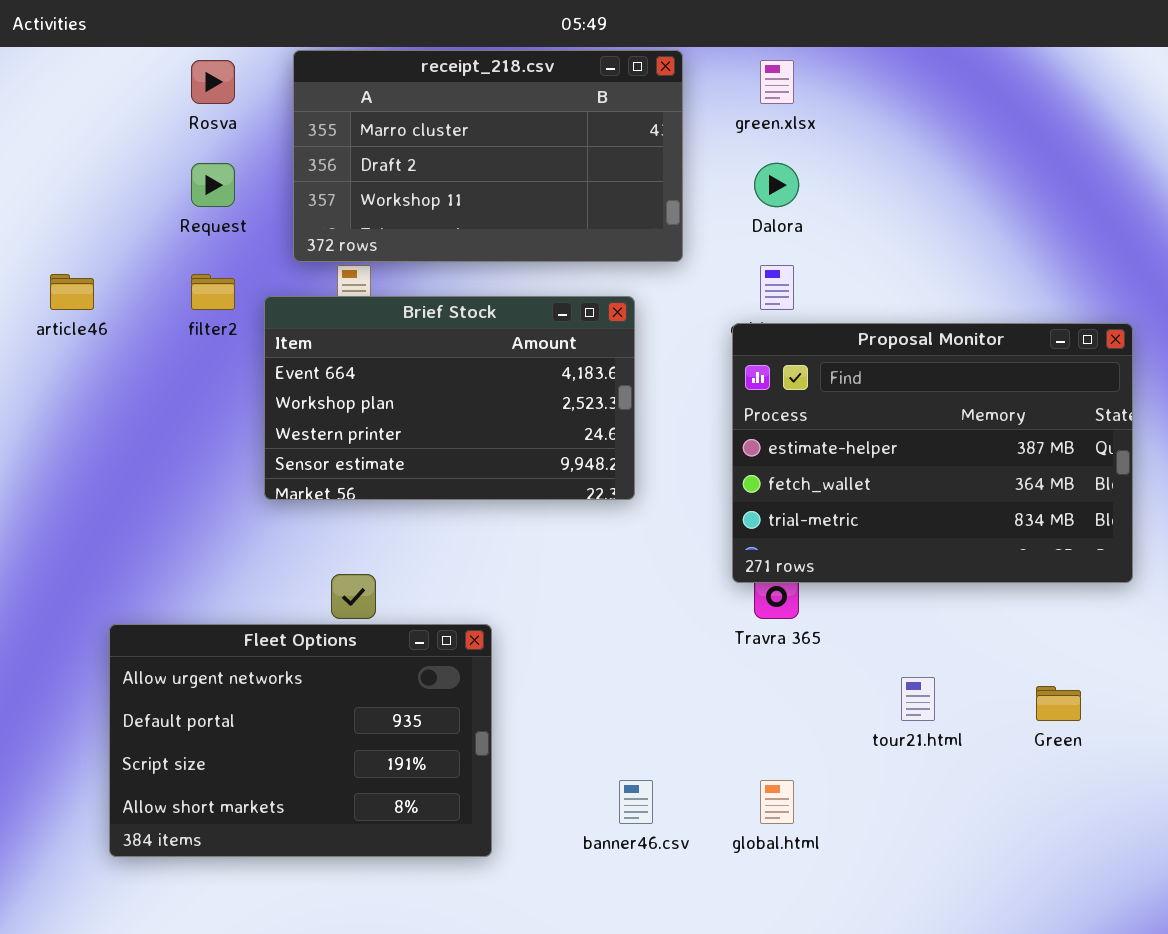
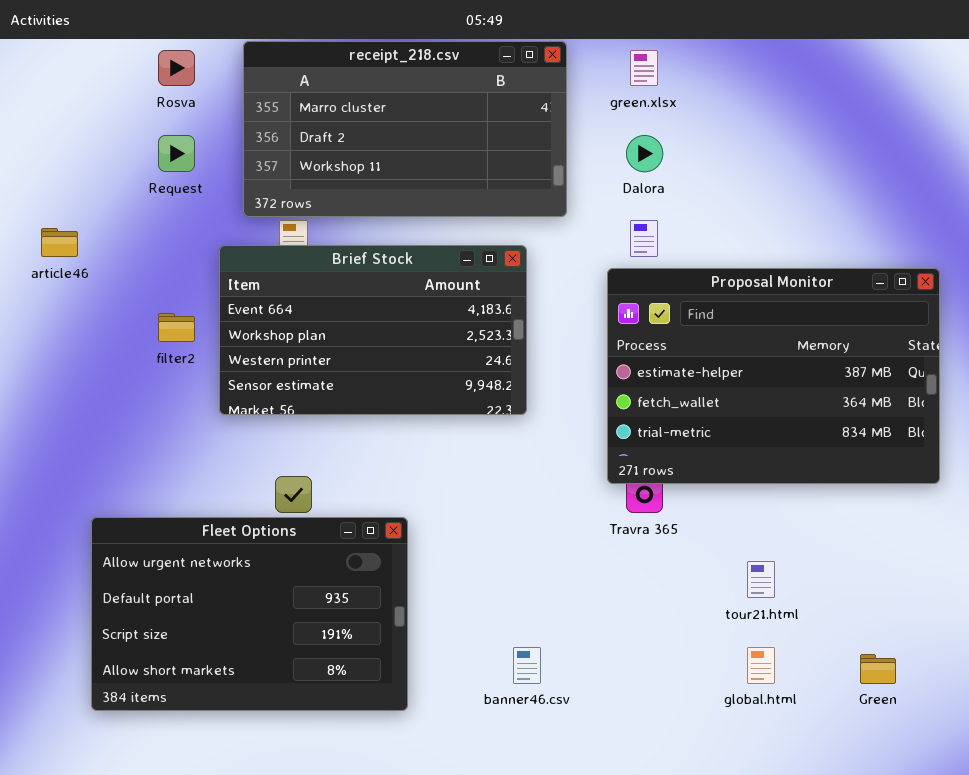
filter2: [191,274,235,310] -> [158,313,195,342], moved
Green: [1036,686,1081,721] -> [860,654,896,684], moved
global.html: [760,780,794,824] -> [747,647,775,684], moved

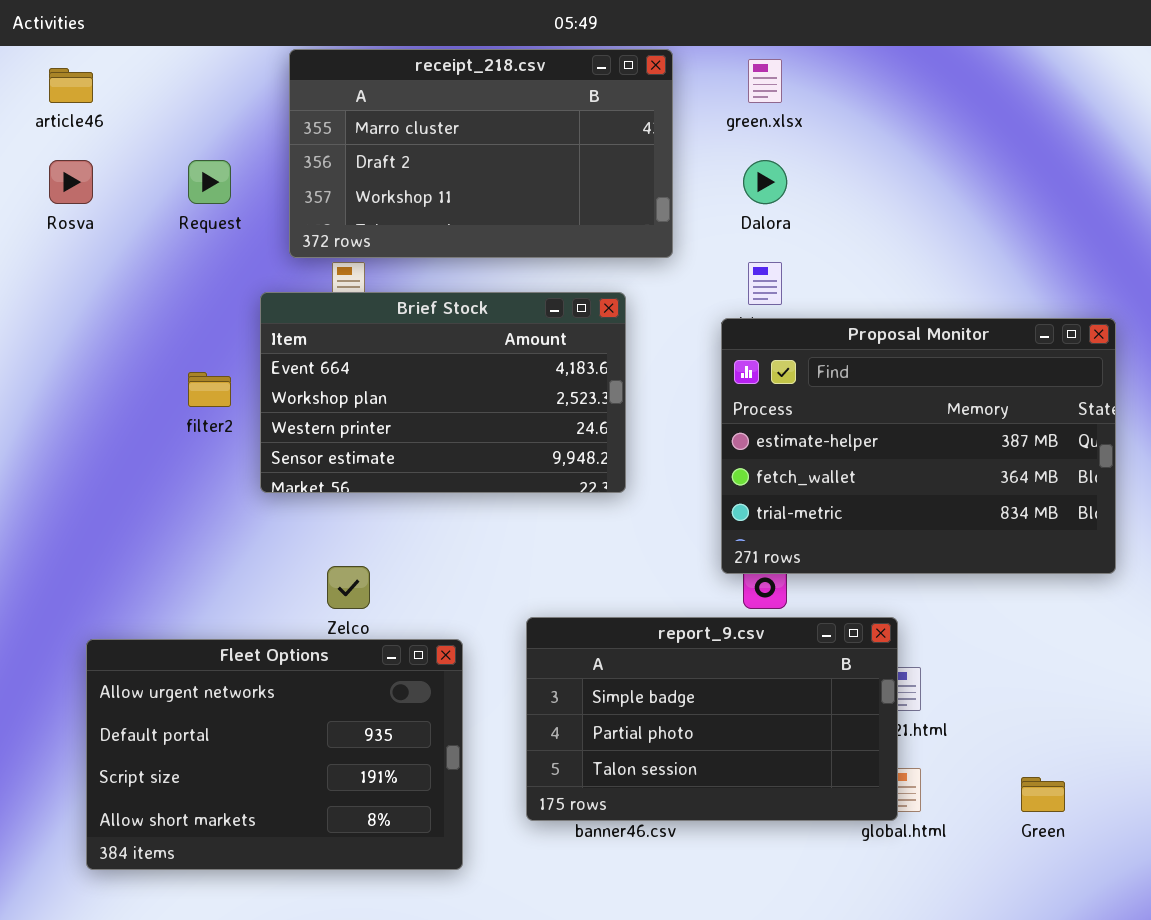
Rosva: [158,50,195,86] -> [49,160,93,204], moved
article46: [41,228,78,257] -> [49,68,93,103], moved
Fleet Options: [91,517,408,711] -> [86,639,463,870], moved
report_9.csv: none -> [526,617,898,821], opened

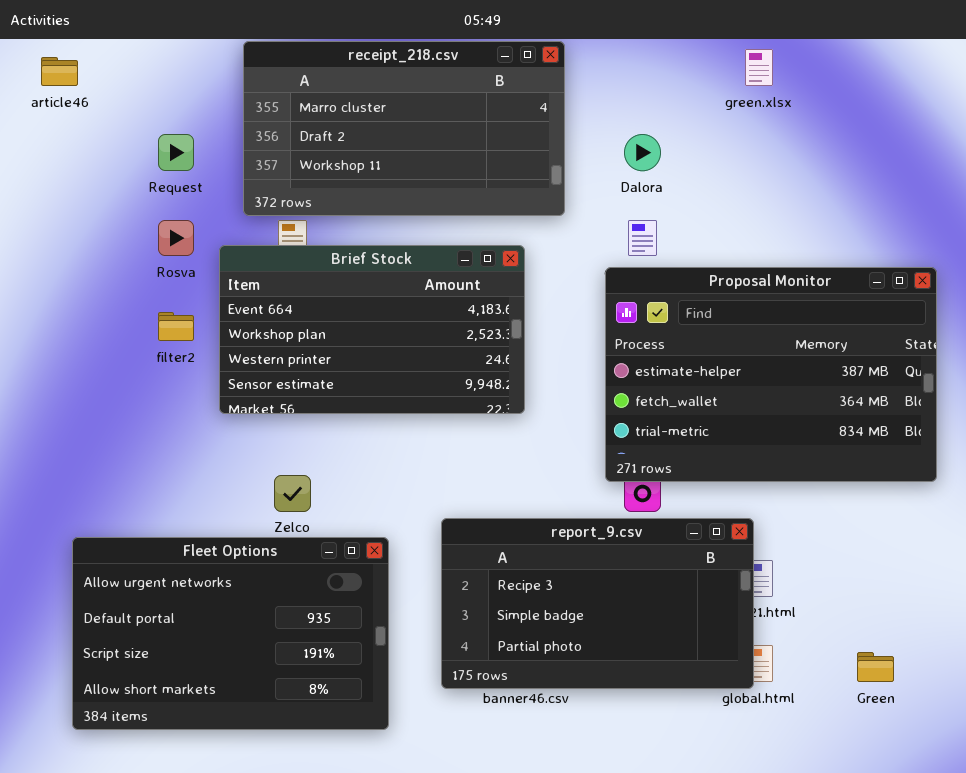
green.xlsx: [748,59,782,103] -> [745,49,773,86], moved
Rosva: [49,160,93,204] -> [158,220,194,256], moved
report_9.csv: [526,617,898,821] -> [441,518,754,689], scrolled up 1 row

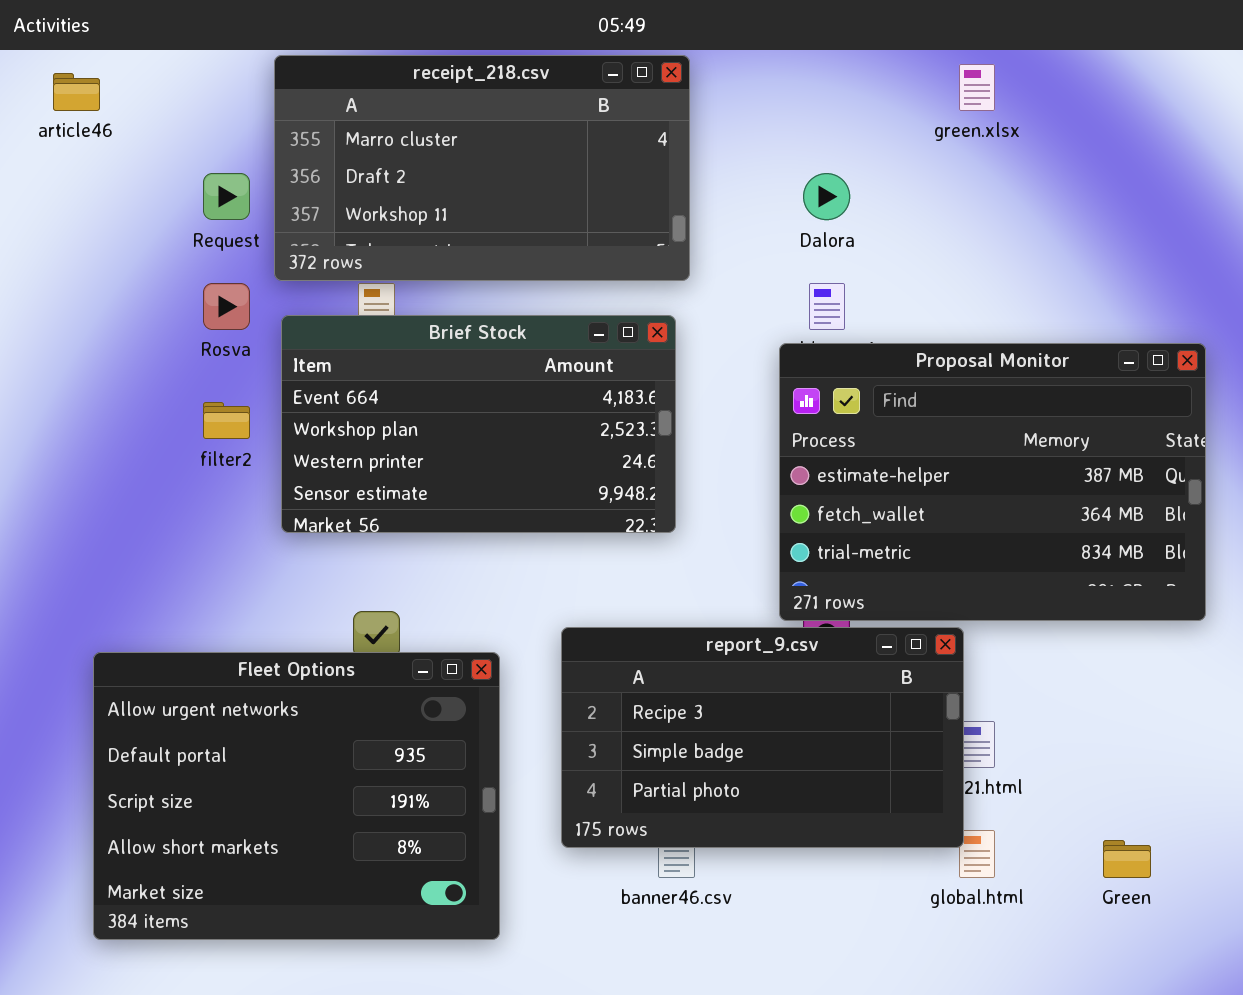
receipt_218.csv: [243,41,565,216] -> [274,55,690,281], moved
report_9.csv: [441,518,754,689] -> [561,627,964,848], moved
Fleet Options: [72,537,389,730] -> [93,652,500,940], resized

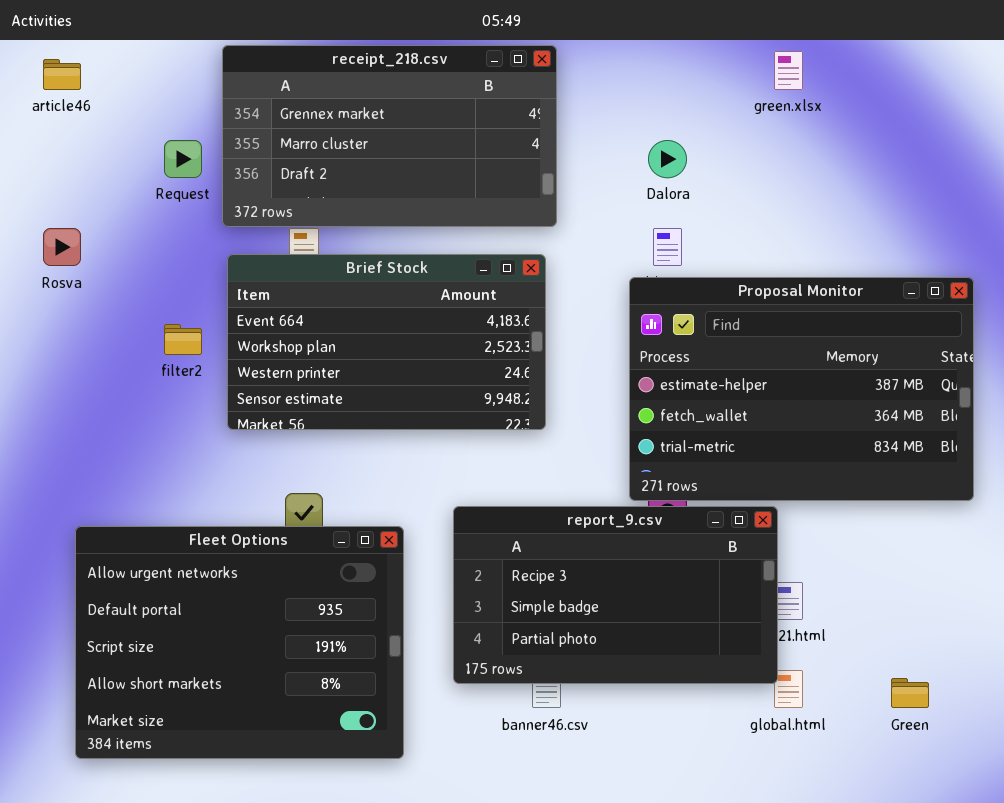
receipt_218.csv: [274,55,690,281] -> [222,45,557,227], scrolled up 1 row
Rosva: [203,283,250,330] -> [43,228,81,266], moved

